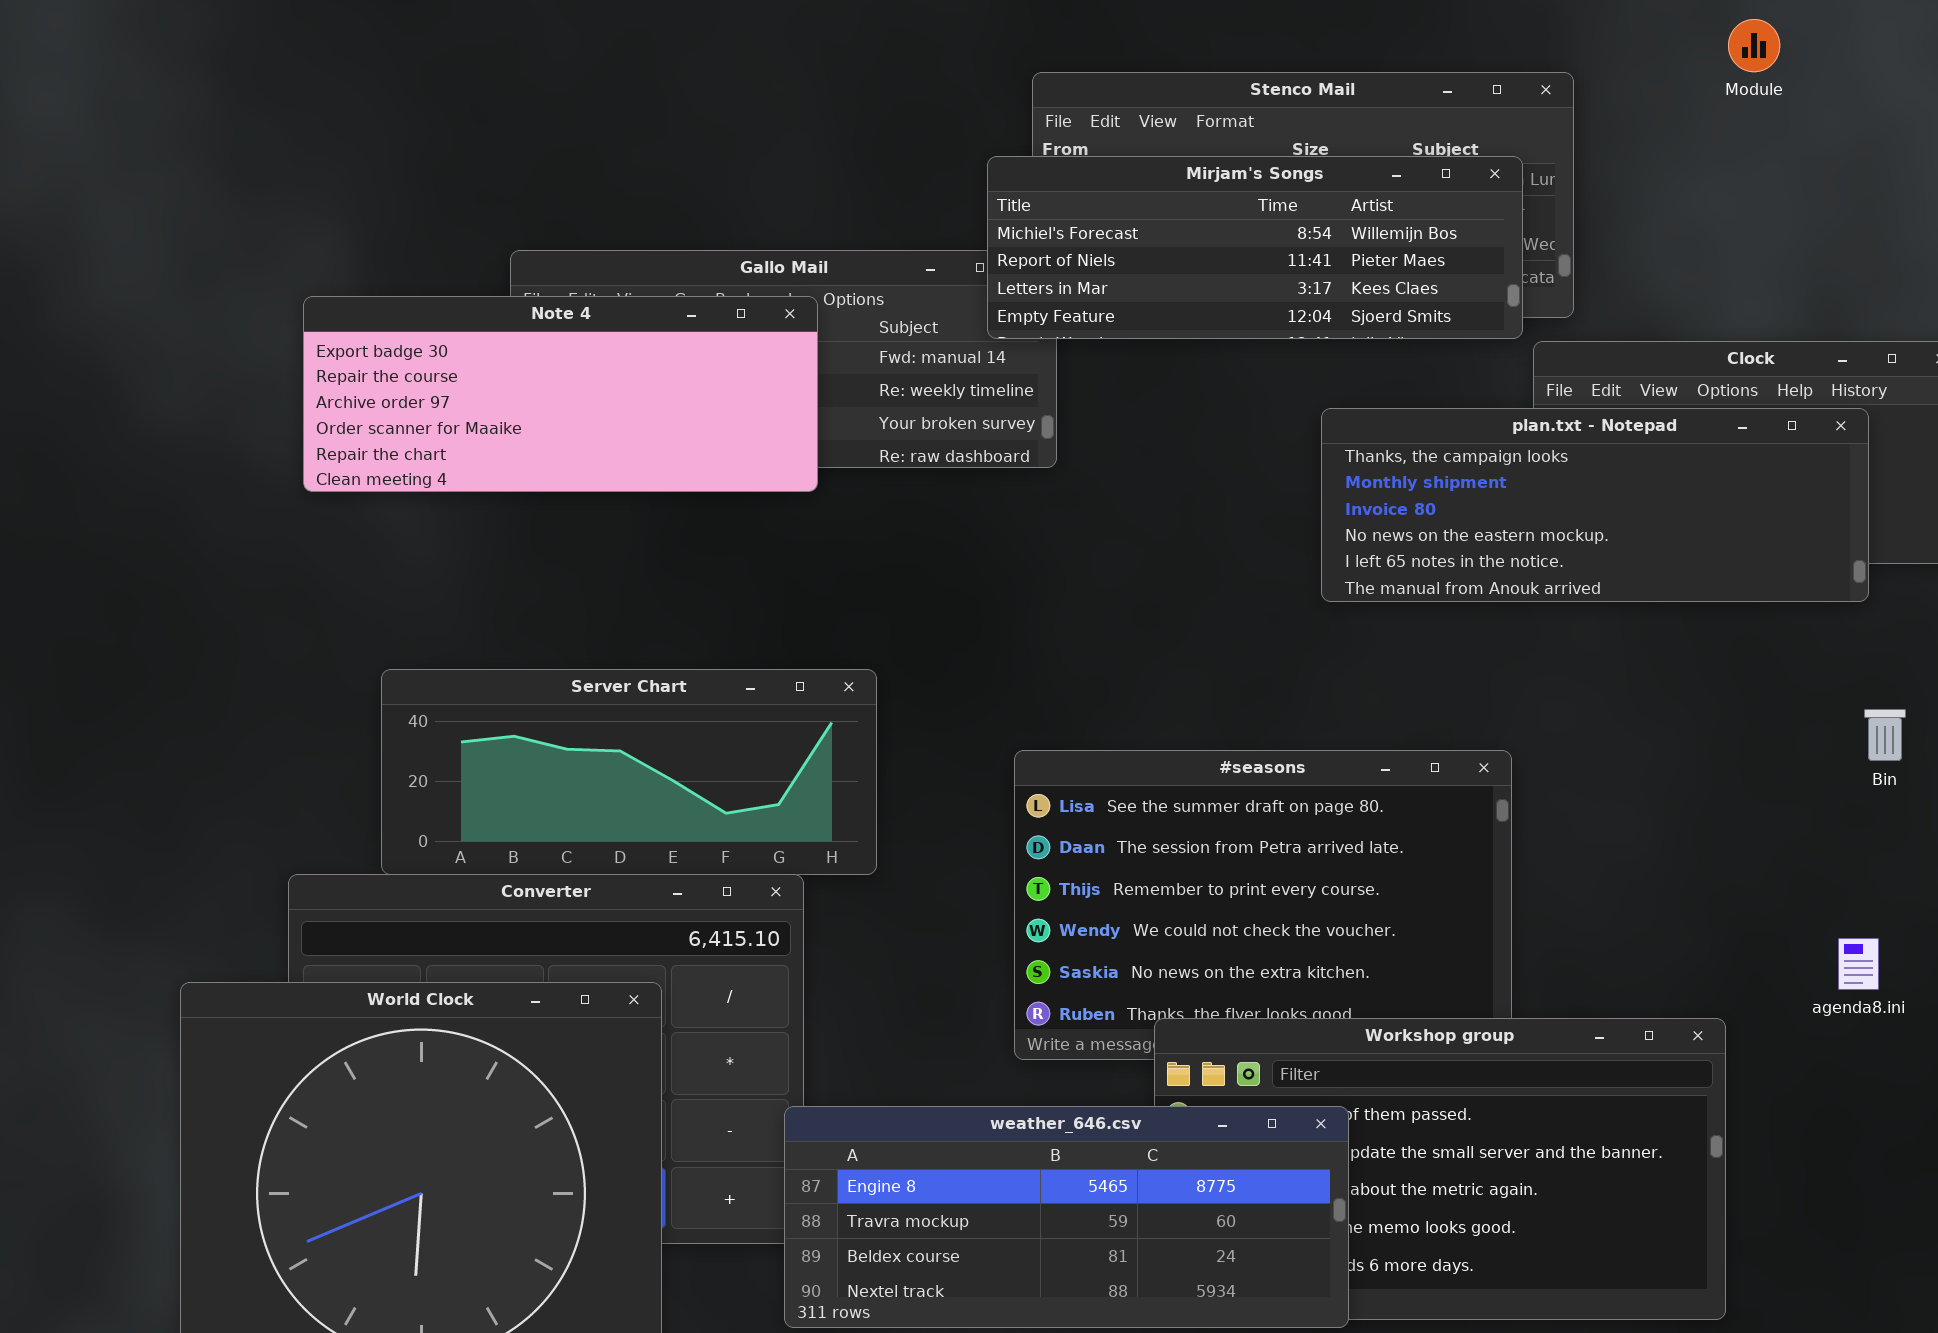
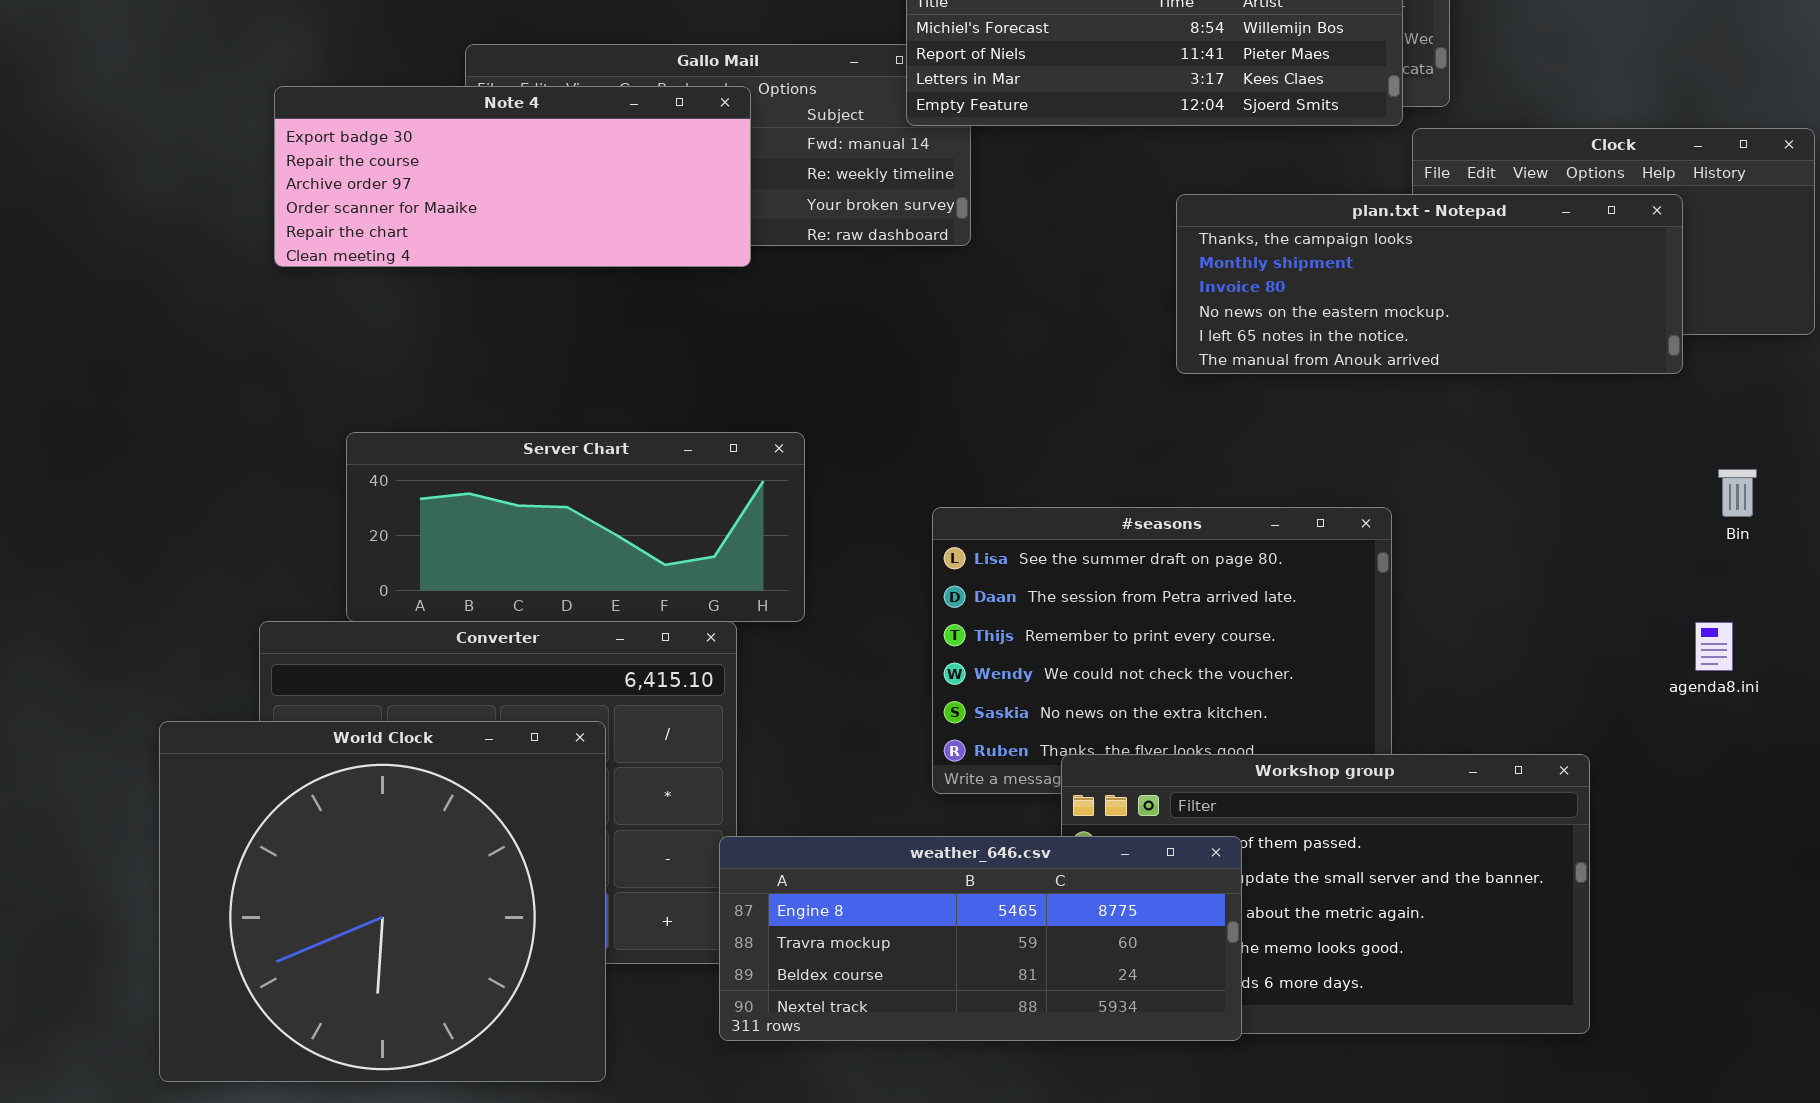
plan.txt - Notepad: [1321,408,1869,602] -> [1176,194,1683,374], moved
agenda8.ini: [1838,938,1879,990] -> [1695,622,1733,671], moved

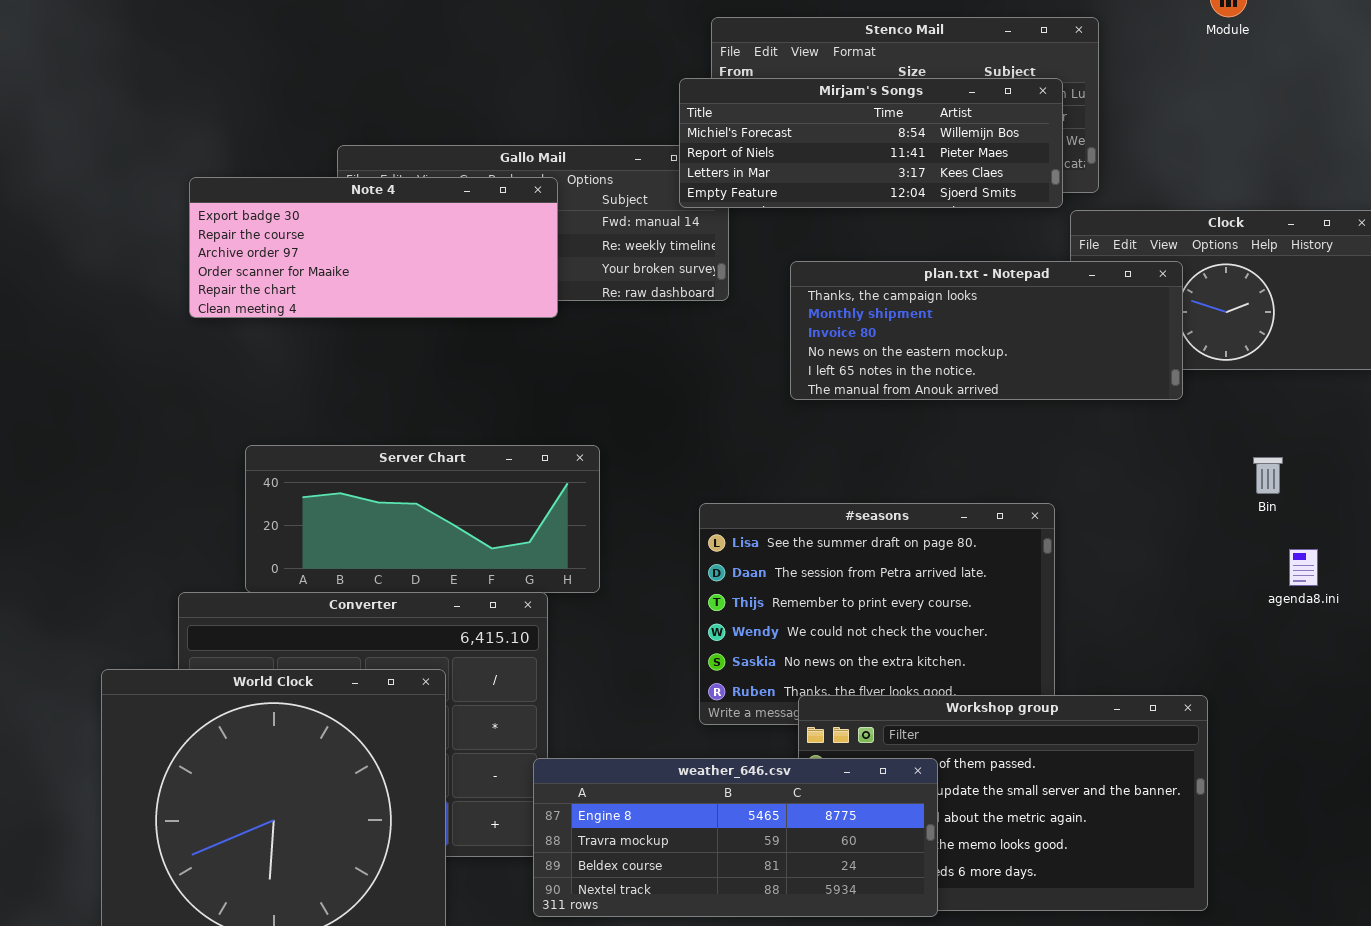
plan.txt - Notepad: [1176,194,1683,374] -> [790,261,1183,400], moved
Bin: [1718,469,1757,517] -> [1253,457,1283,494], moved
agenda8.ini: [1695,622,1733,671] -> [1289,549,1318,586], moved

